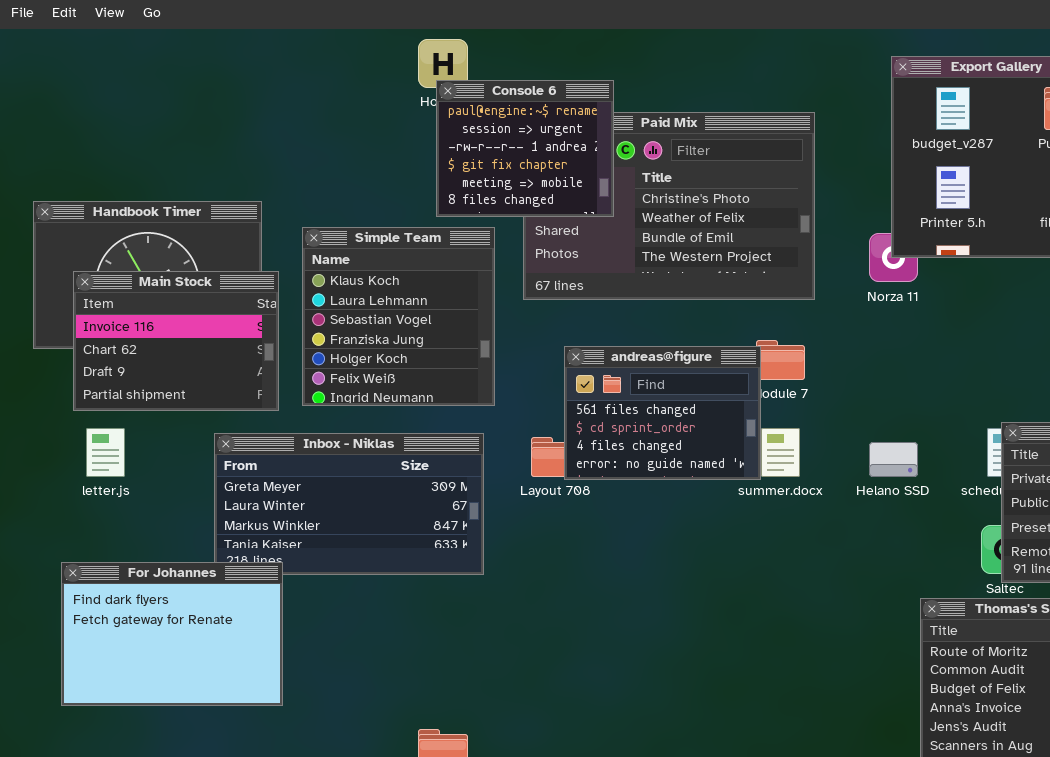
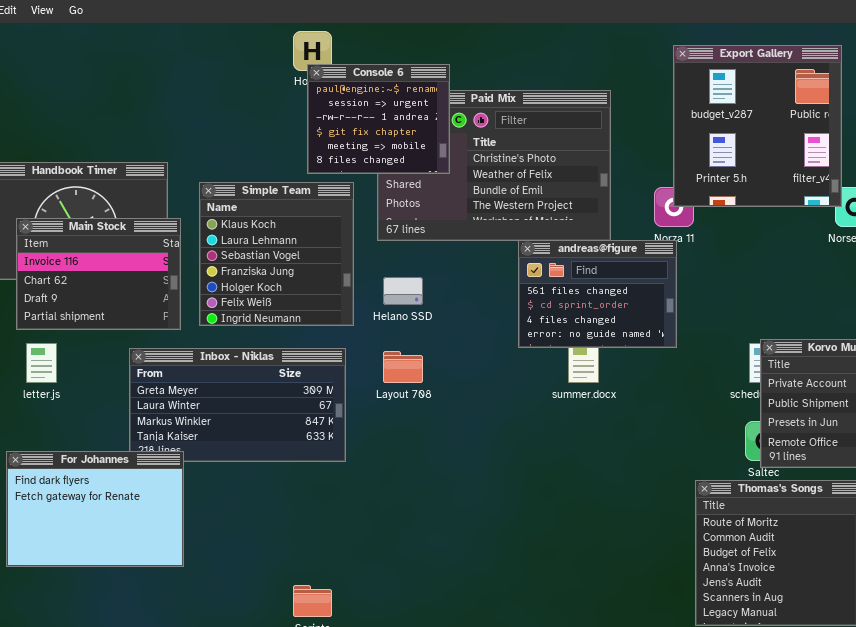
andreas@figure: [564,346,761,480] -> [518,240,677,348], moved
Helano SSD: [869,442,918,477] -> [383,277,423,305], moved

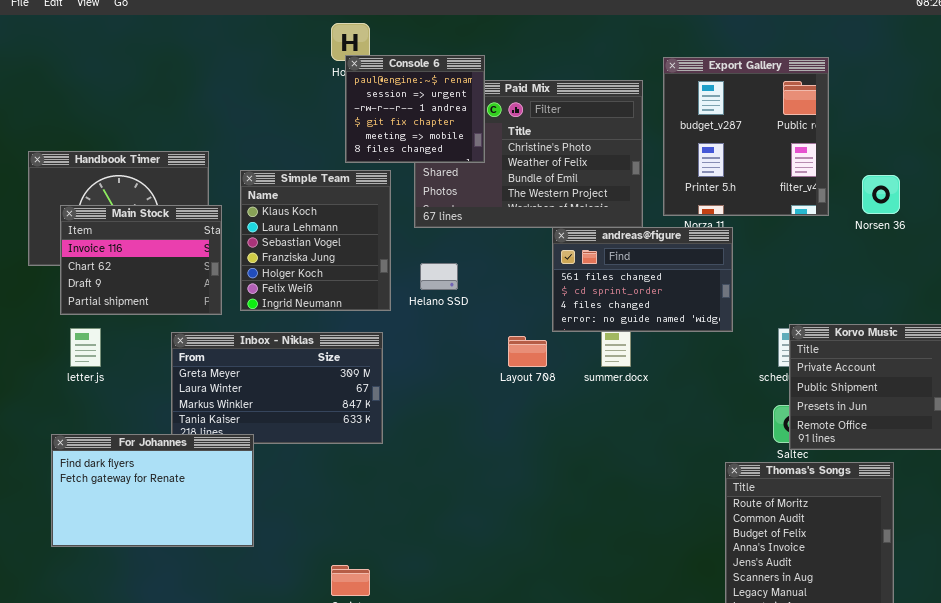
Export Gallery: [673,45,842,207] -> [663,57,829,216], moved
andreas@figure: [518,240,677,348] -> [552,227,733,332], resized
Layout 708: [383,351,423,383] -> [508,336,547,367], moved
For Johannes: [6,451,184,567] -> [51,434,254,547], resized

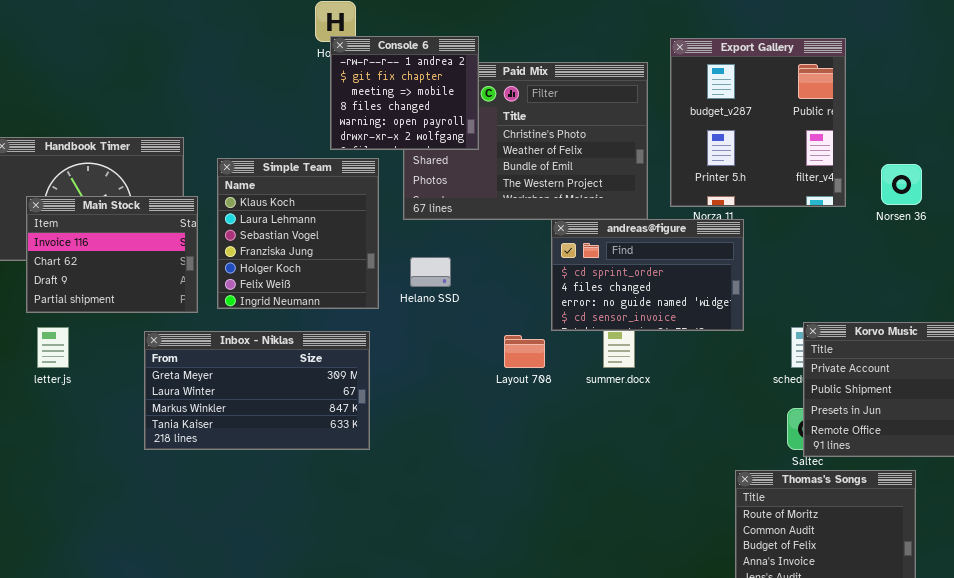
Console 6: [345,55,485,163] -> [330,36,479,150], scrolled down 2 rows
andreas@figure: [552,227,733,332] -> [551,219,744,331], scrolled down 1 row
For Johannes: [51,434,254,547] -> none, closed

